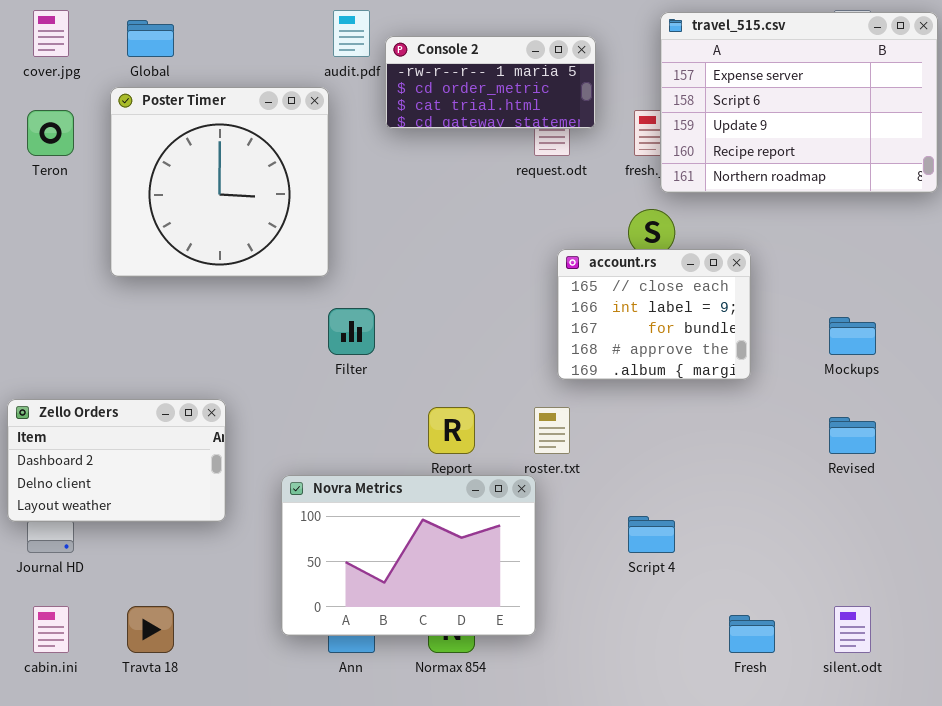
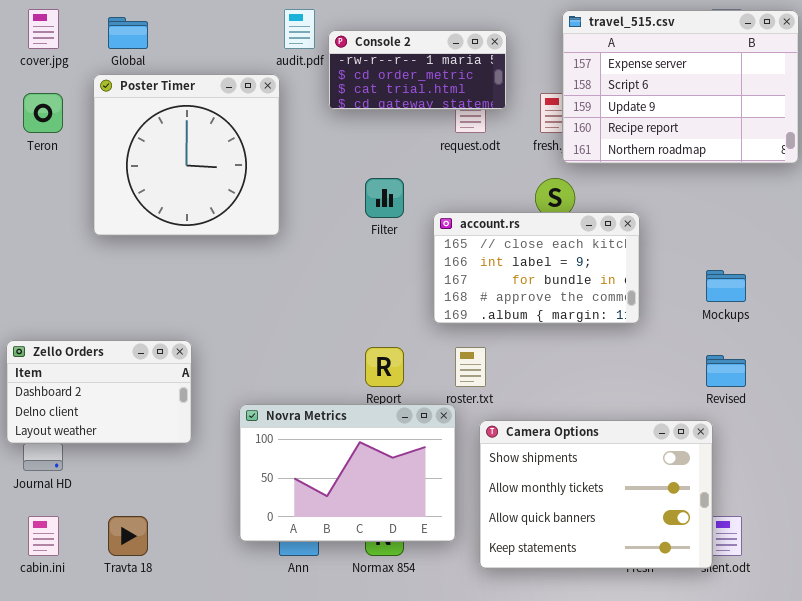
account.rs: [557,249,751,380] -> [433,212,640,324], resized
Filter: [328,308,375,355] -> [365,178,404,218], moved
Camera Options: none -> [479,420,713,569], opened

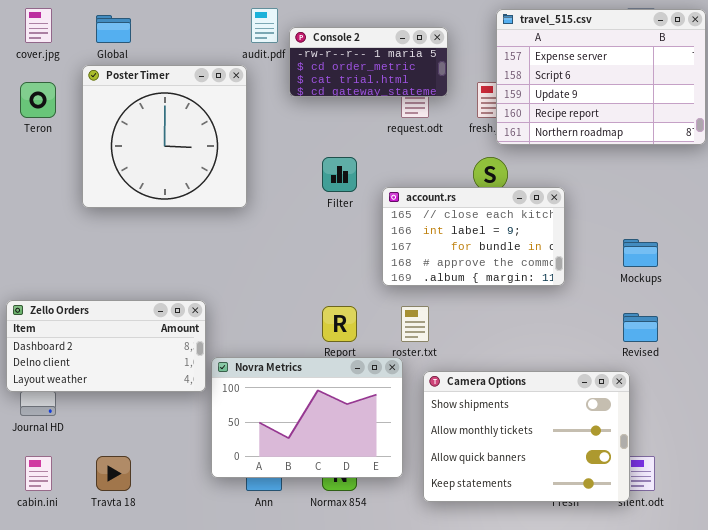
Zello Orders: [6,340,192,444] -> [6,300,206,392], resized

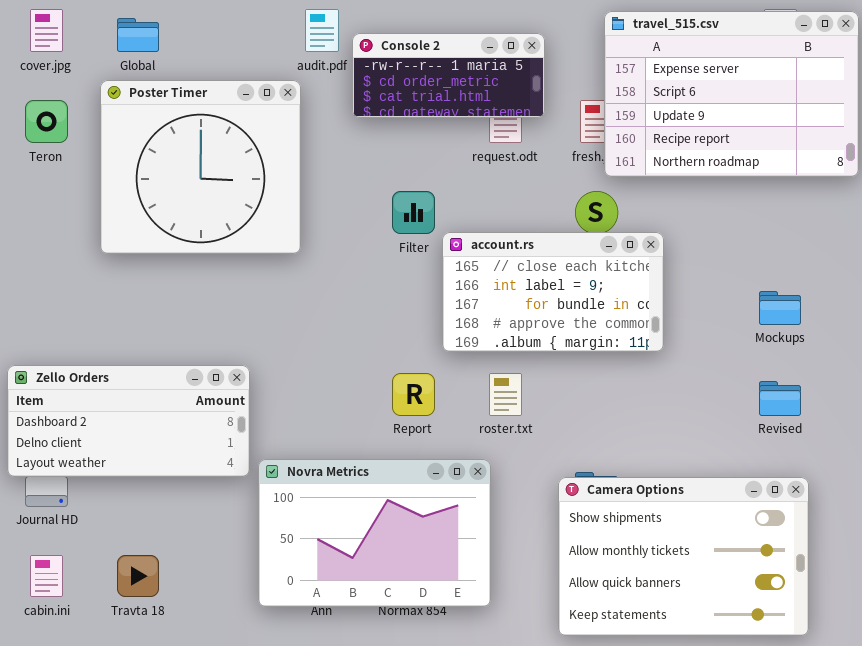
account.rs: [382,187,565,286] -> [442,232,664,352], moved
Novra Metrics: [211,357,403,478] -> [258,459,491,607], moved
Camera Options: [423,371,630,502] -> [558,477,809,636], moved

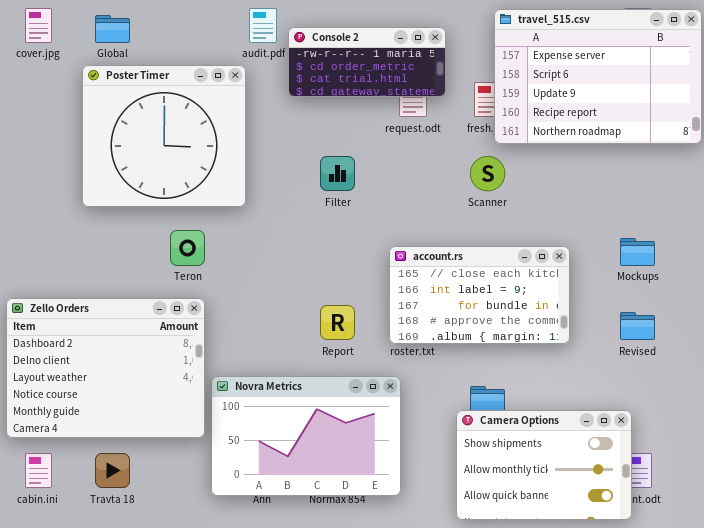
Teron: [25,100,68,143] -> [170,230,205,266], moved
account.rs: [442,232,664,352] -> [389,246,570,344], moved
Zello Orders: [7,365,250,477] -> [6,298,205,438], resized
Camera Options: [558,477,809,636] -> [456,410,632,520], resized

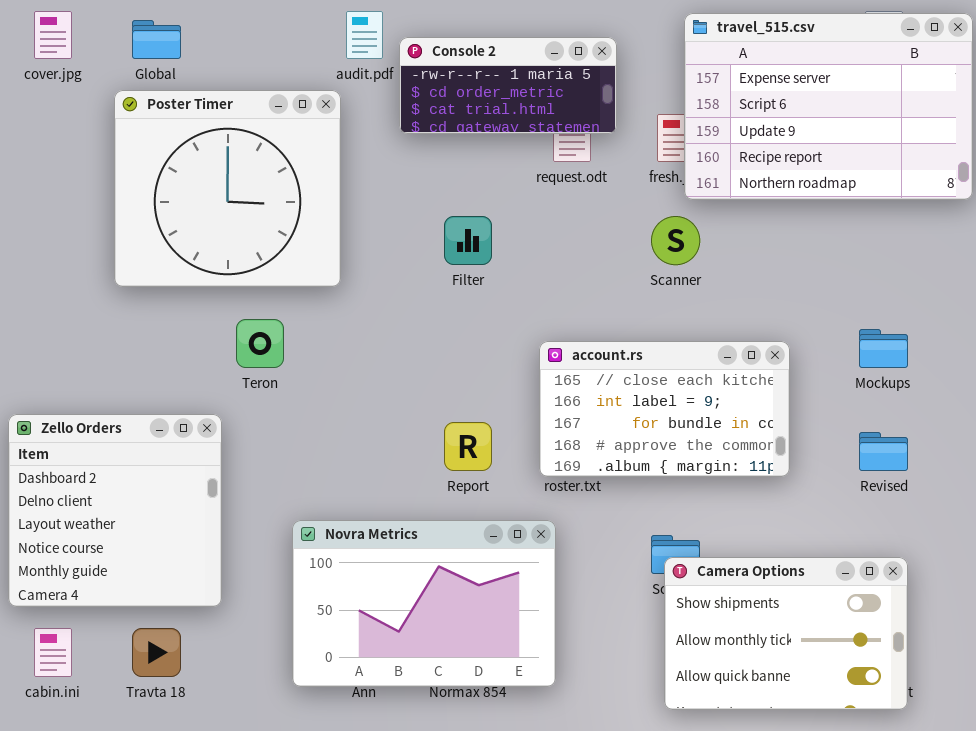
Zello Orders: [6,298,205,438] -> [8,414,222,607], resized
Camera Options: [456,410,632,520] -> [664,557,908,710], moved

